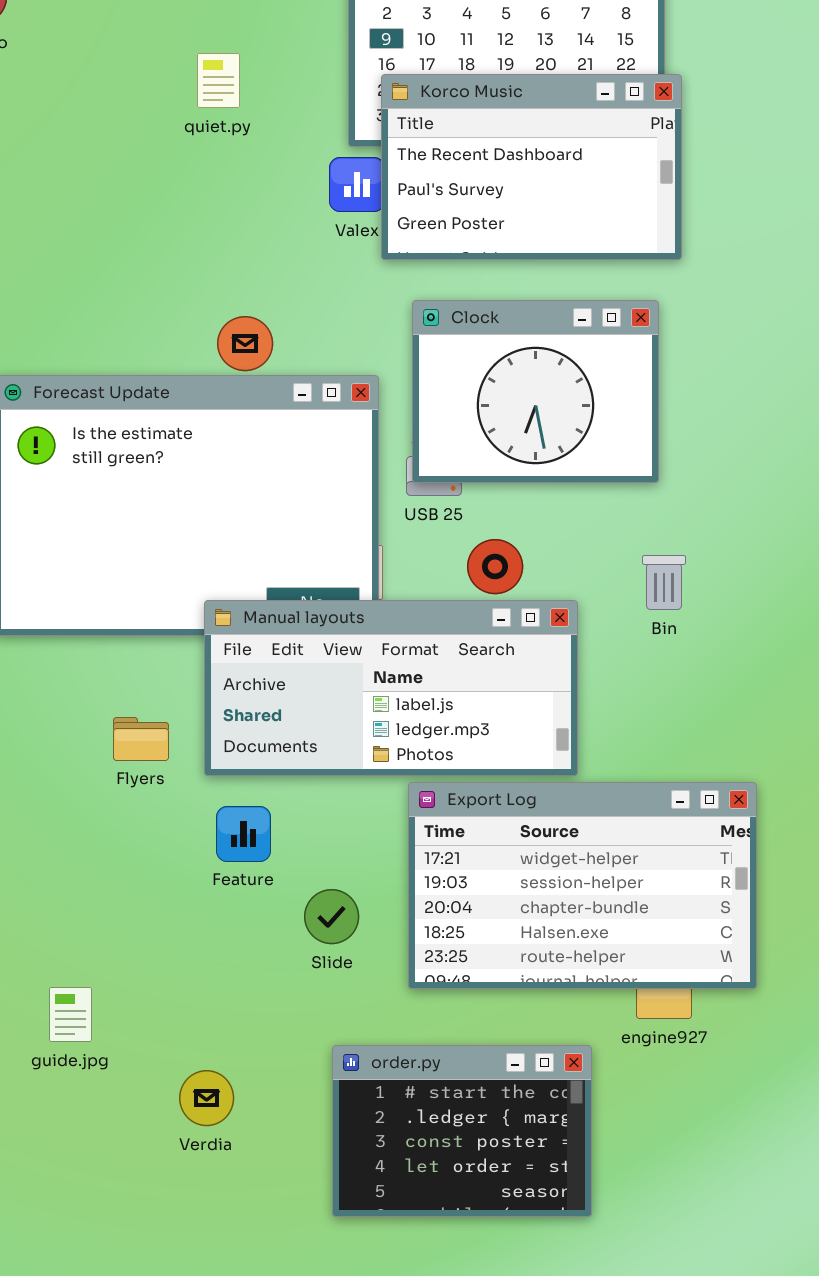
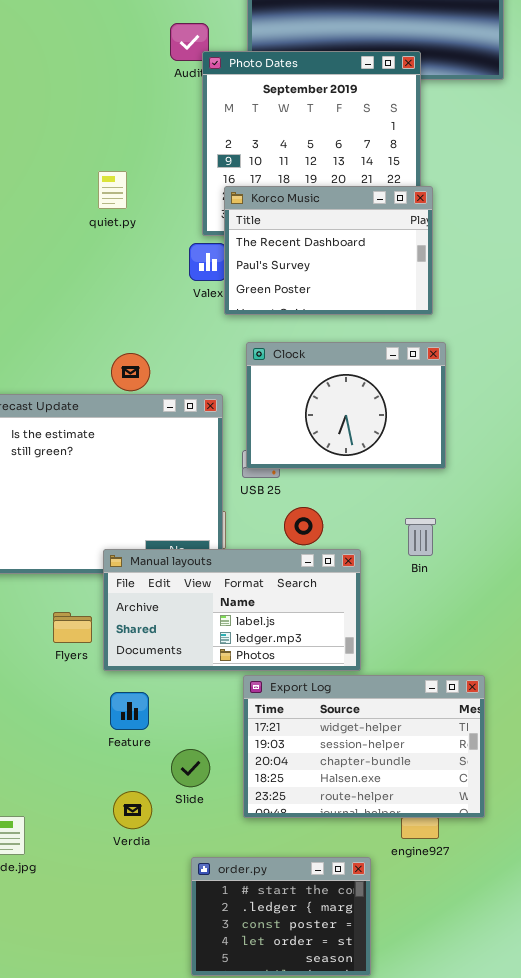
Clock: [412,300,659,483] -> [246,342,446,469], resized
Flyers: [113,717,169,761] -> [53,612,92,643], moved
Verdia: [179,1070,234,1126] -> [113,791,152,829], moved

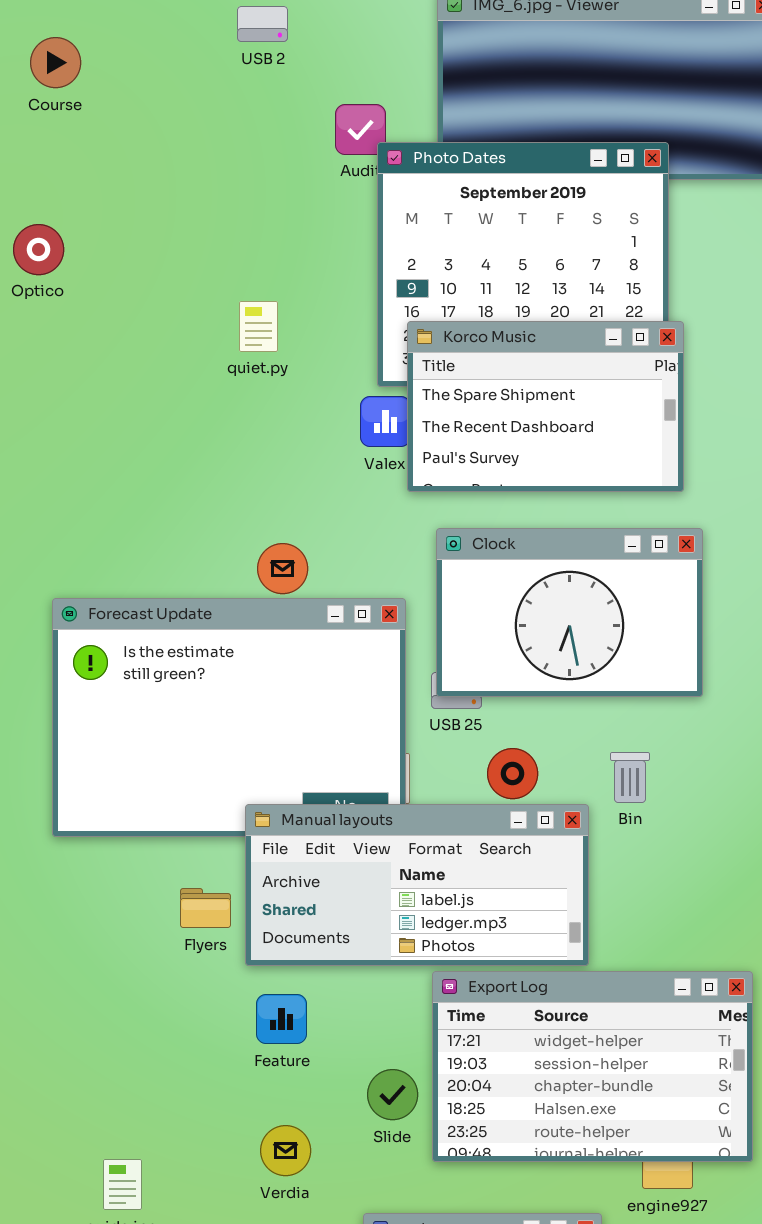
Korco Music: [224,186,433,315] -> [407,321,684,492], scrolled up 1 row
Bin: [405,518,436,556] -> [610,752,650,803], moved
Slide: [171,749,210,787] -> [367,1069,418,1120], moved

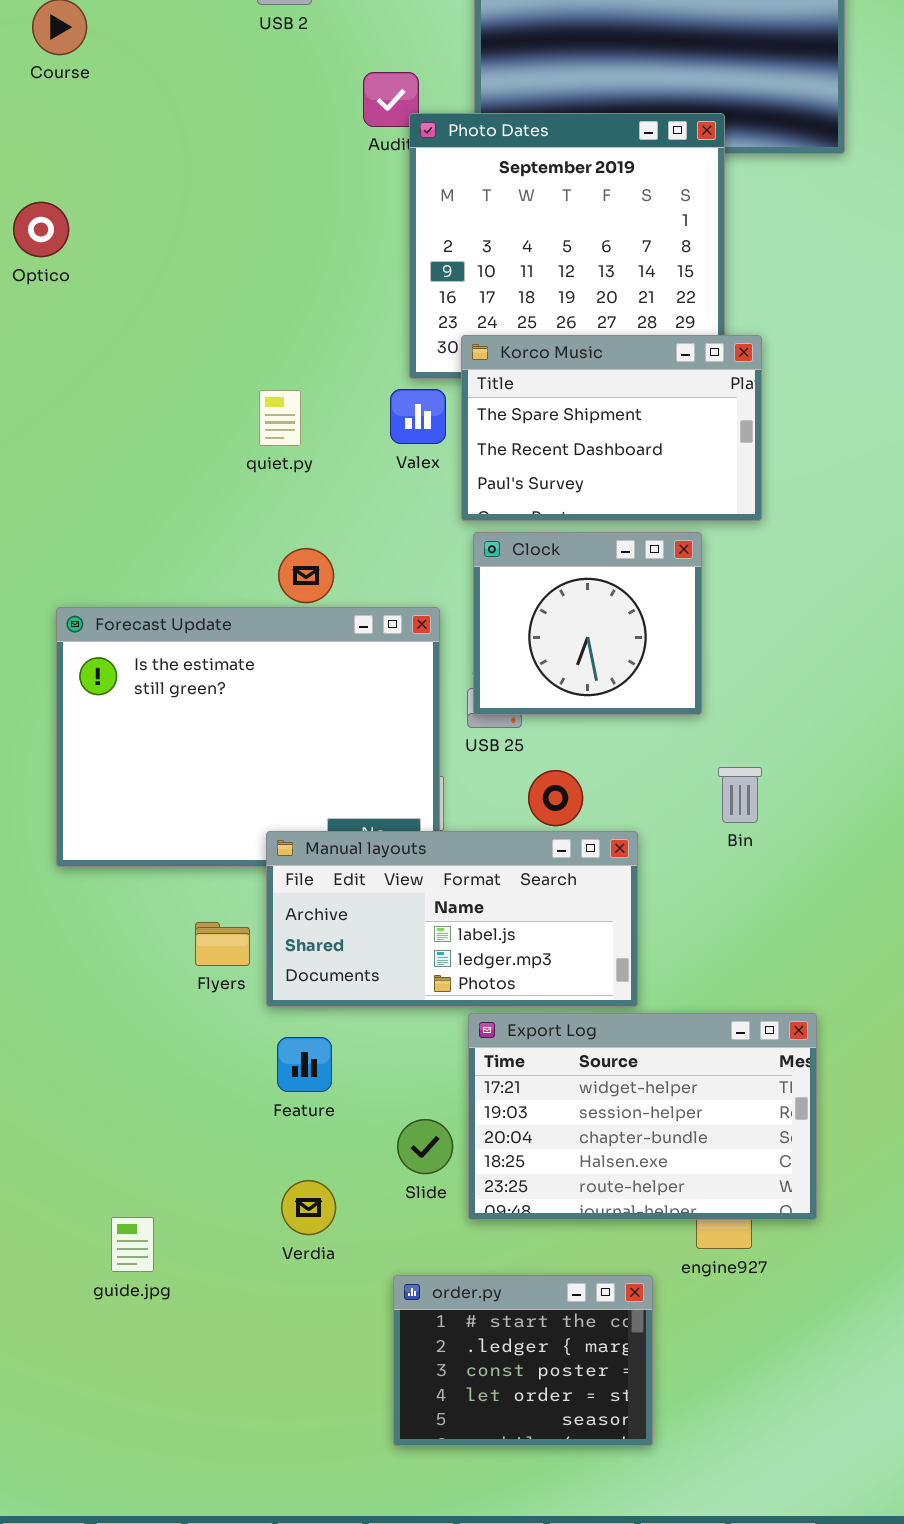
quiet.py: [239,301,278,352] -> [259,390,301,446], moved
Korco Music: [407,321,684,492] -> [461,335,762,521], moved
Clock: [436,528,703,697] -> [473,532,702,715], resized
Bin: [610,752,650,803] -> [718,767,762,823], moved

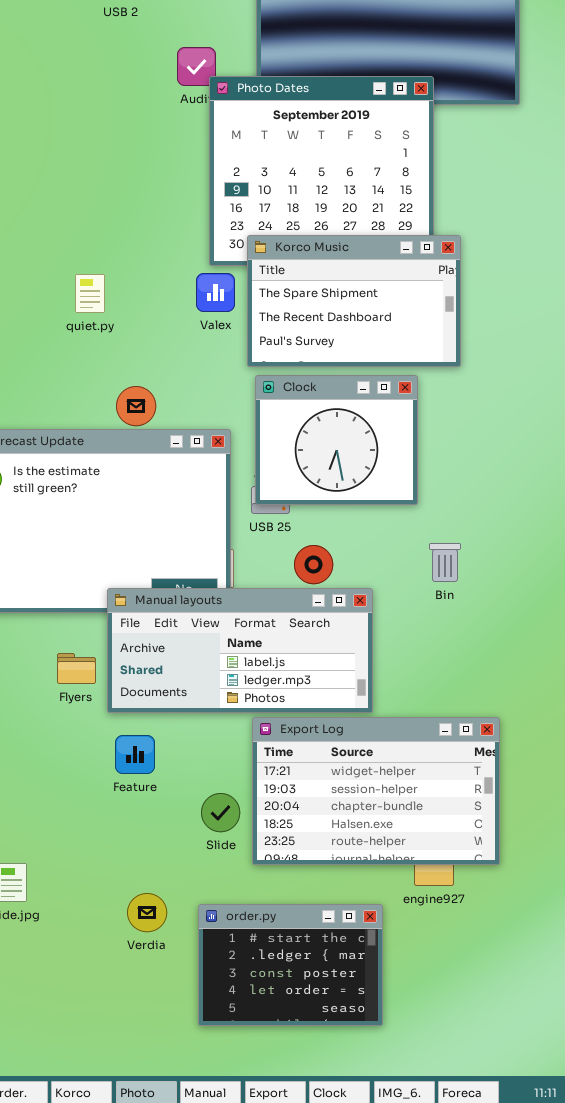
quiet.py: [259,390,301,446] -> [75,274,105,313], moved
Verdia: [281,1180,336,1235] -> [127,893,167,932], moved

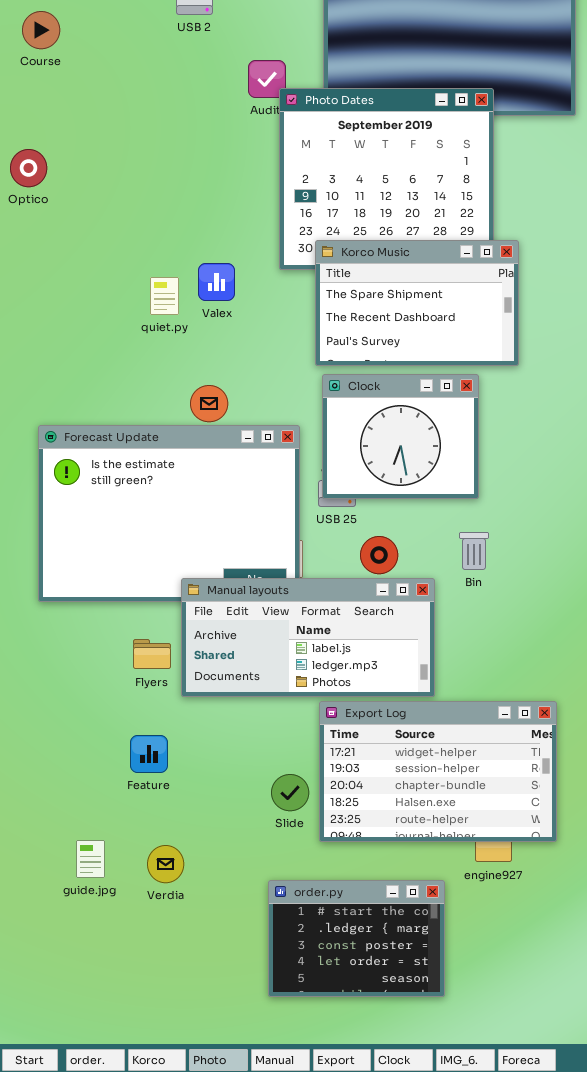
Valex: [196,273,235,312] -> [198,263,235,301], moved
Bin: [429,543,461,582] -> [459,532,489,570], moved
Feature: [115,735,155,774] -> [130,735,168,773], moved
Verdia: [127,893,167,932] -> [147,845,184,883], moved

